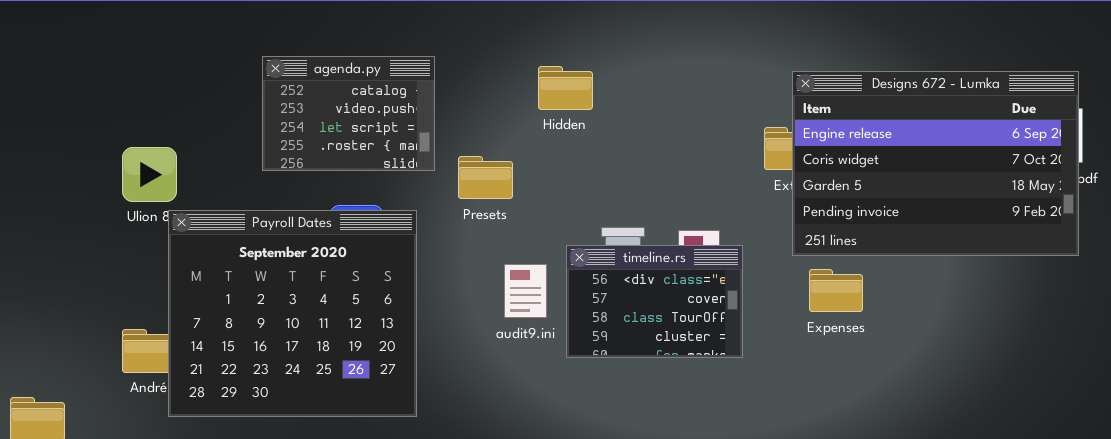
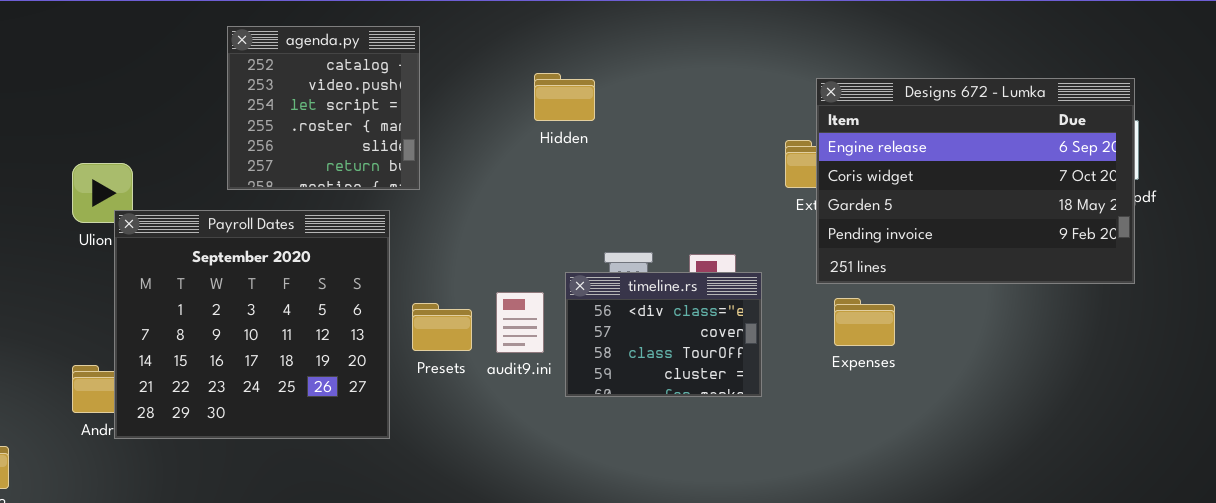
agenda.py: [262,56,435,171] -> [227,26,420,190], resized
Presets: [458,156,513,199] -> [412,303,472,351], moved
Payroll Dates: [168,210,417,417] -> [114,210,390,439], moved

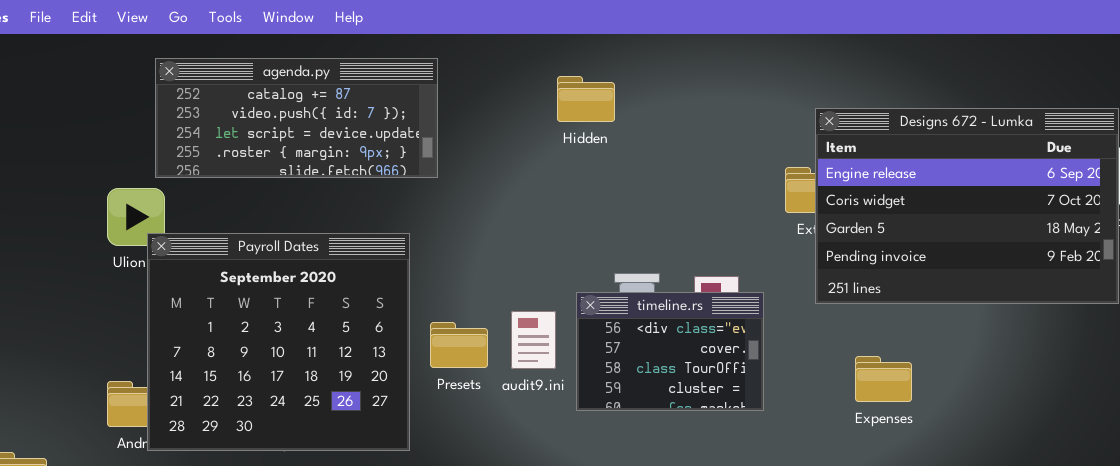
agenda.py: [227,26,420,190] -> [155,58,438,178], resized
Hidden: [534,73,595,121] -> [557,76,615,122], moved
Expenses: [834,298,895,346] -> [855,356,912,402], moved

